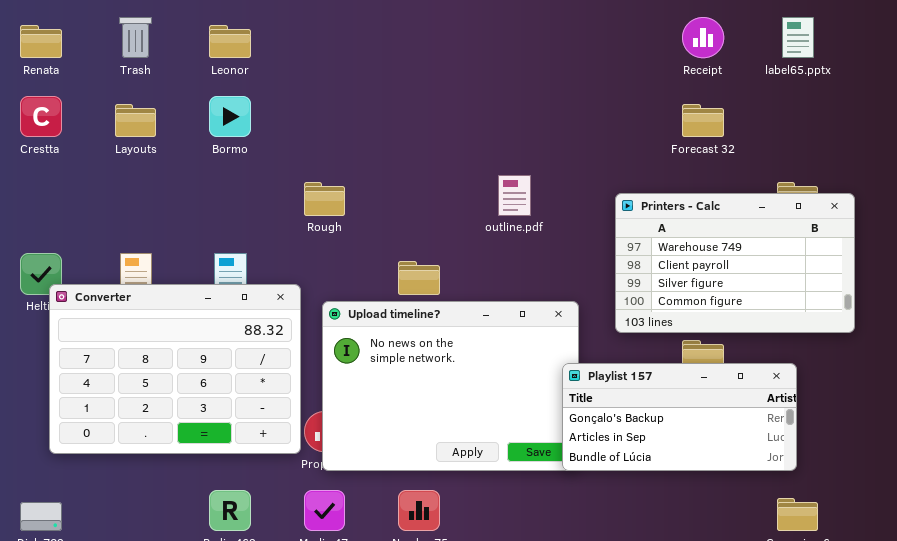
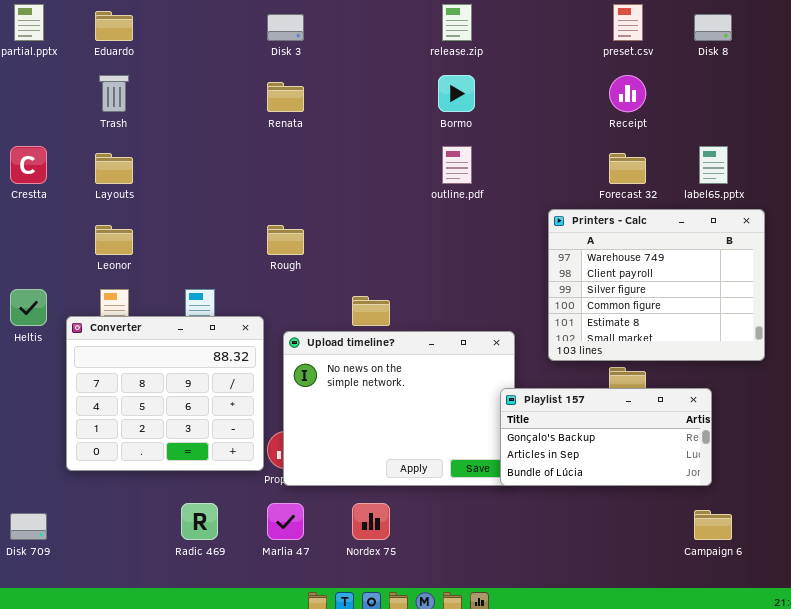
label65.pptx: [782,17,814,58] -> [699,146,728,184], moved
Renata: [20,25,62,58] -> [267,82,304,112], moved
Leonor: [209,25,251,58] -> [95,225,133,255], moved
Bormo: [209,96,251,137] -> [438,75,475,112], moved
outline.pdf: [498,175,531,216] -> [442,146,472,184], moved
Printers - Calc: [615,193,855,333] -> [548,209,765,361], resized
Converter: [49,284,301,454] -> [66,316,264,471], resized

